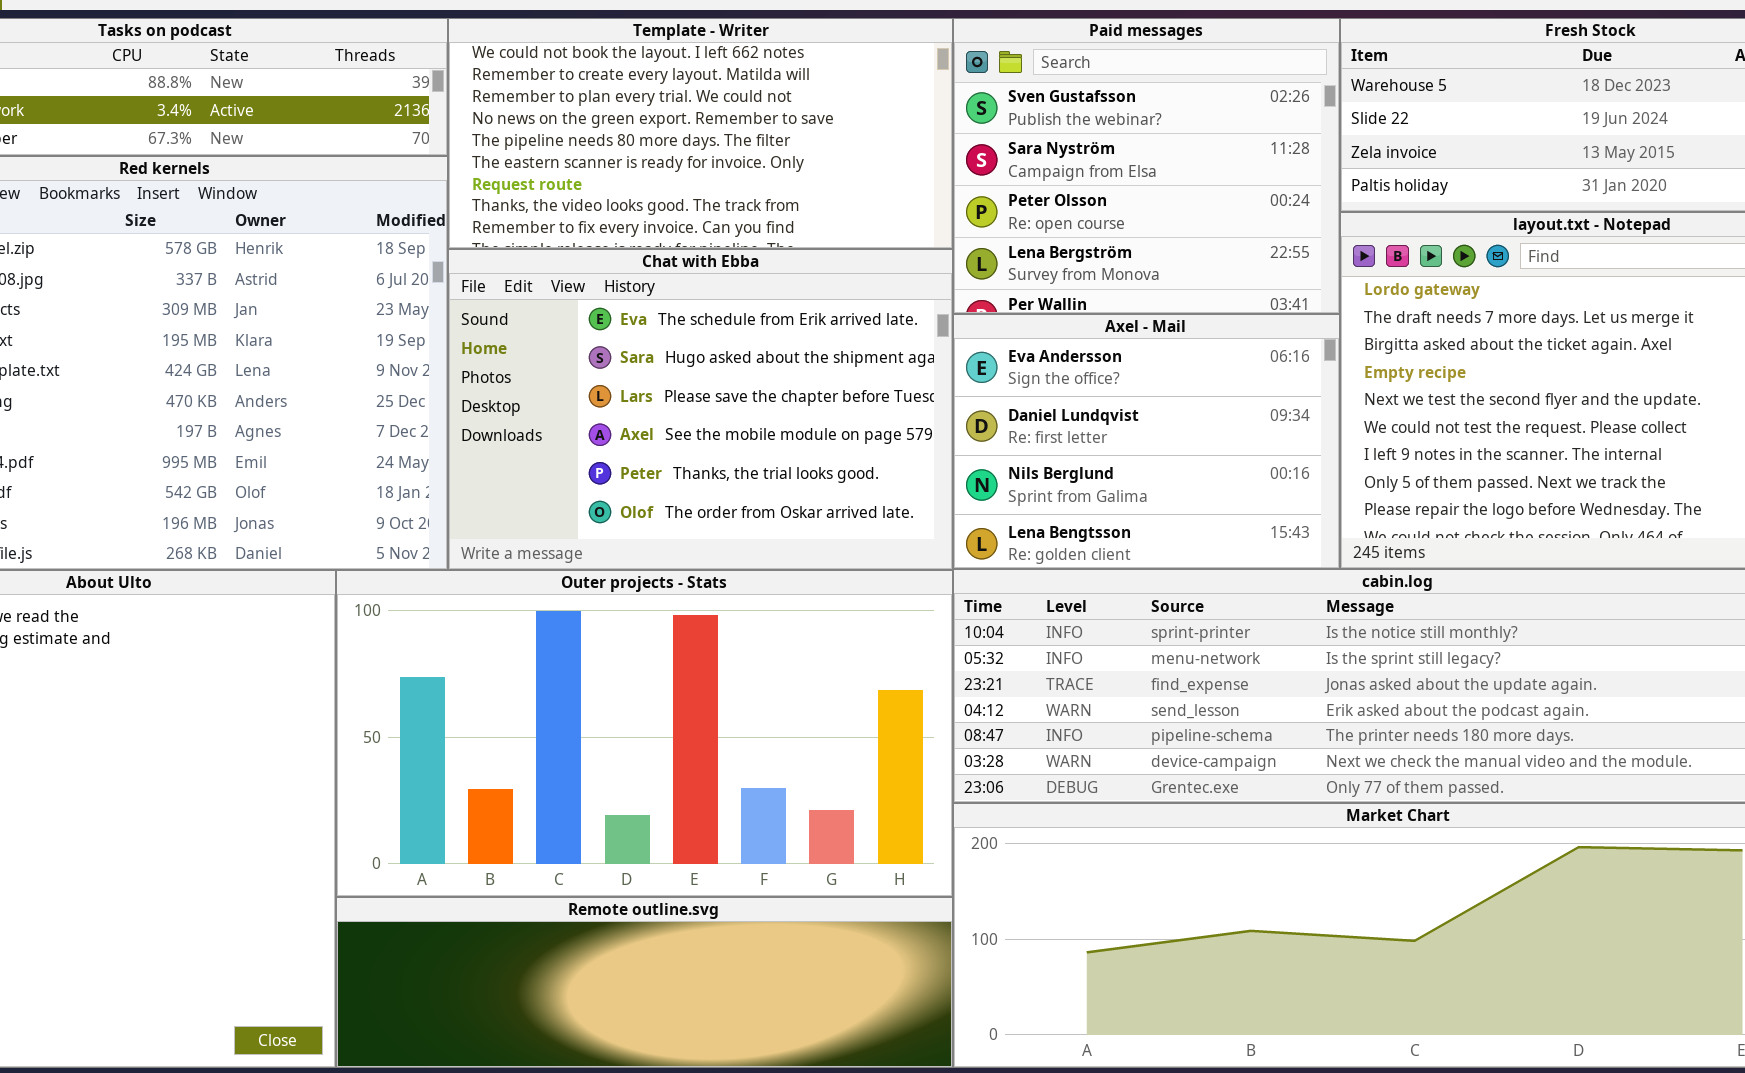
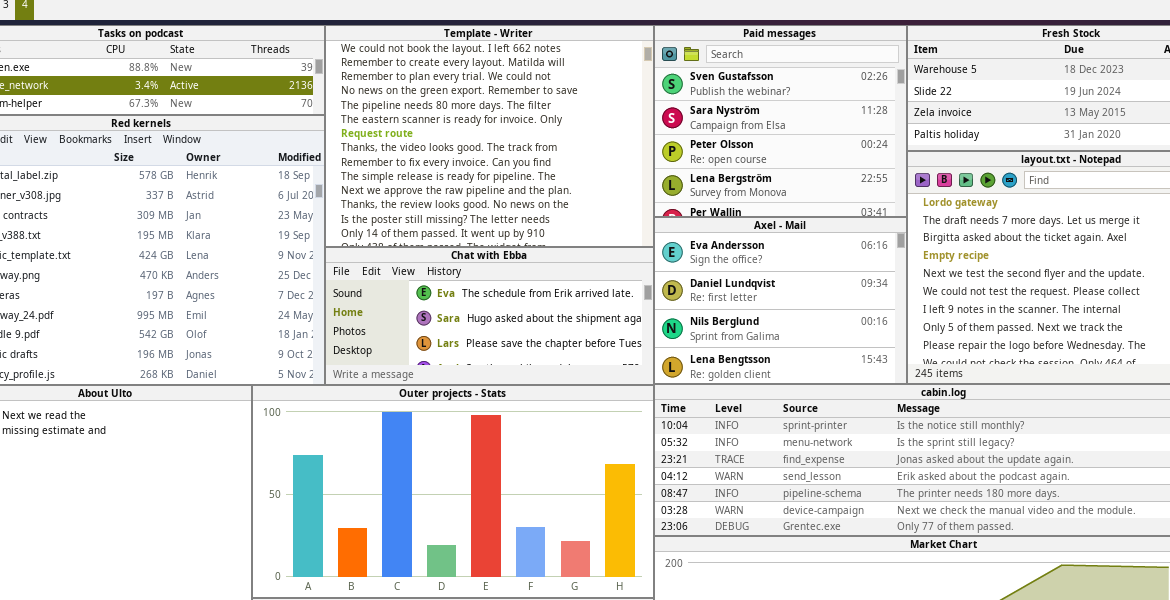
Template - Writer: [448,18,953,249] -> [325,25,654,247], resized
Chat with Ebba: [448,249,953,570] -> [325,247,654,385], resized

